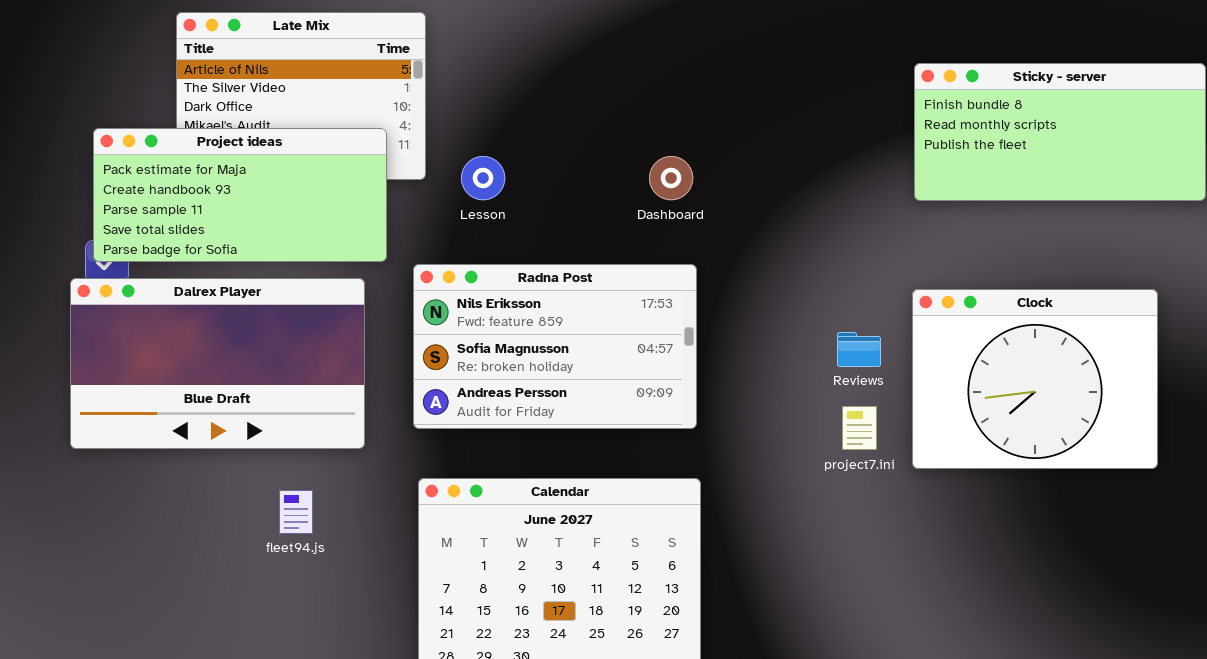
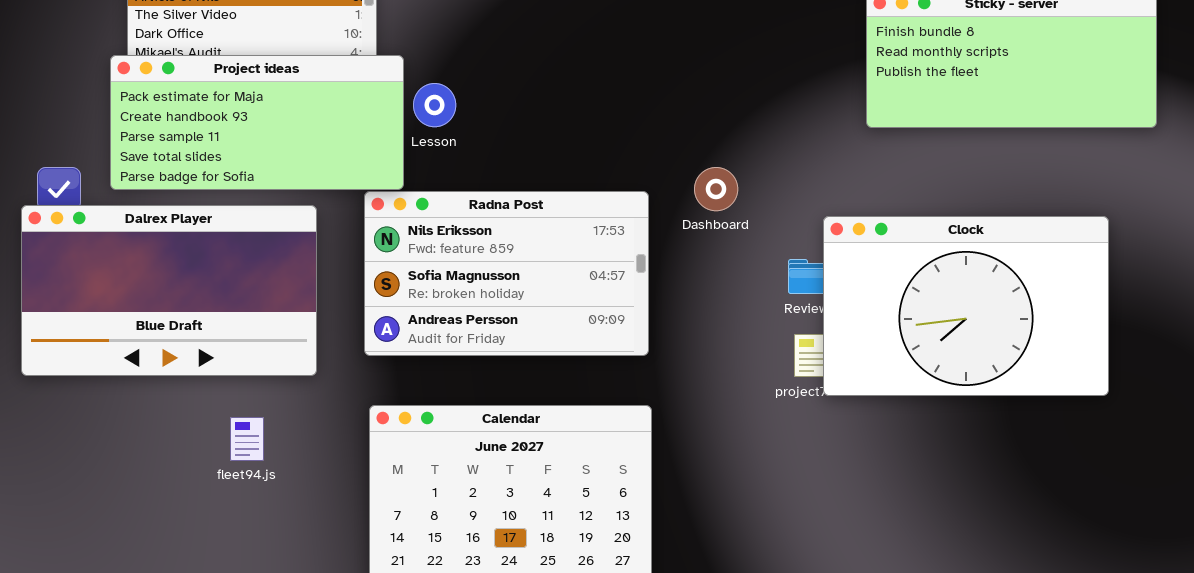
Project ideas: [93,128,387,262] -> [110,55,404,190], moved
Dashboard: [649,156,693,200] -> [694,167,738,211], moved
Clock: [912,289,1158,469] -> [823,216,1109,396], resized

